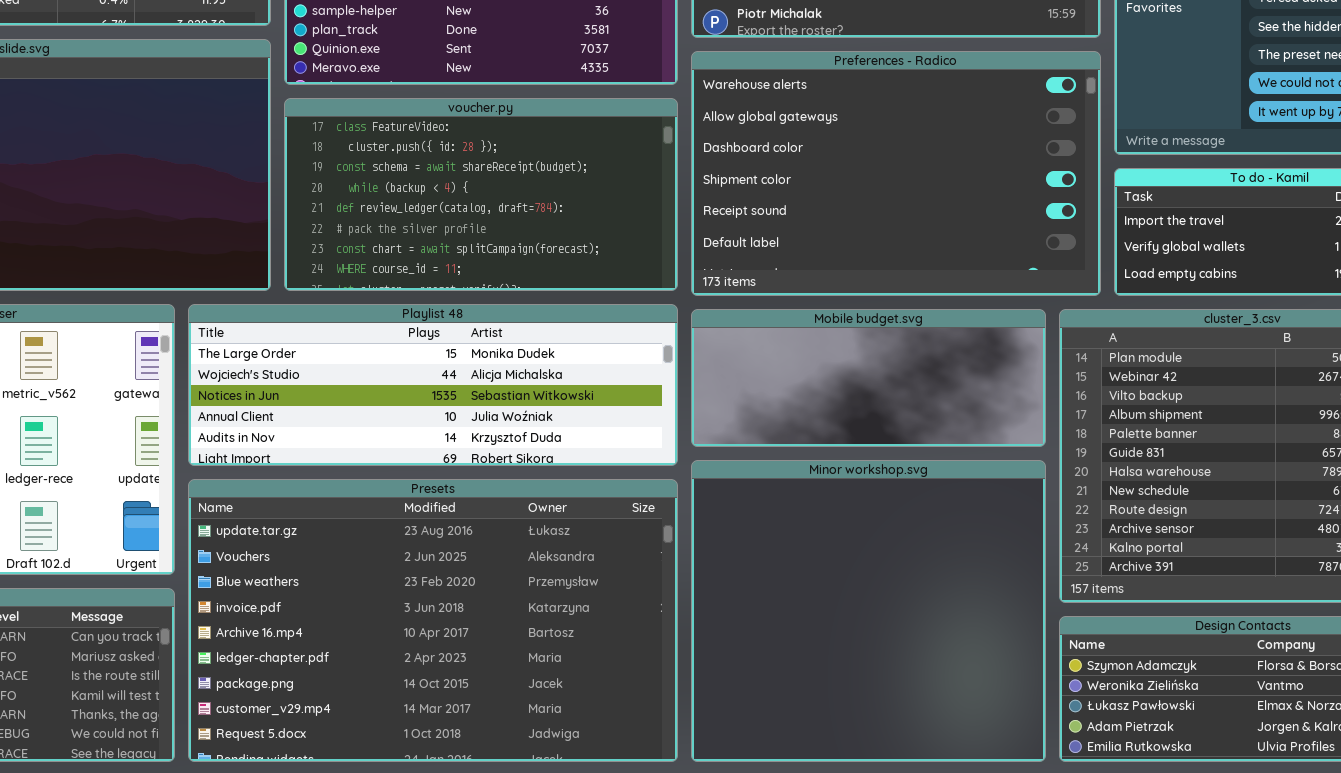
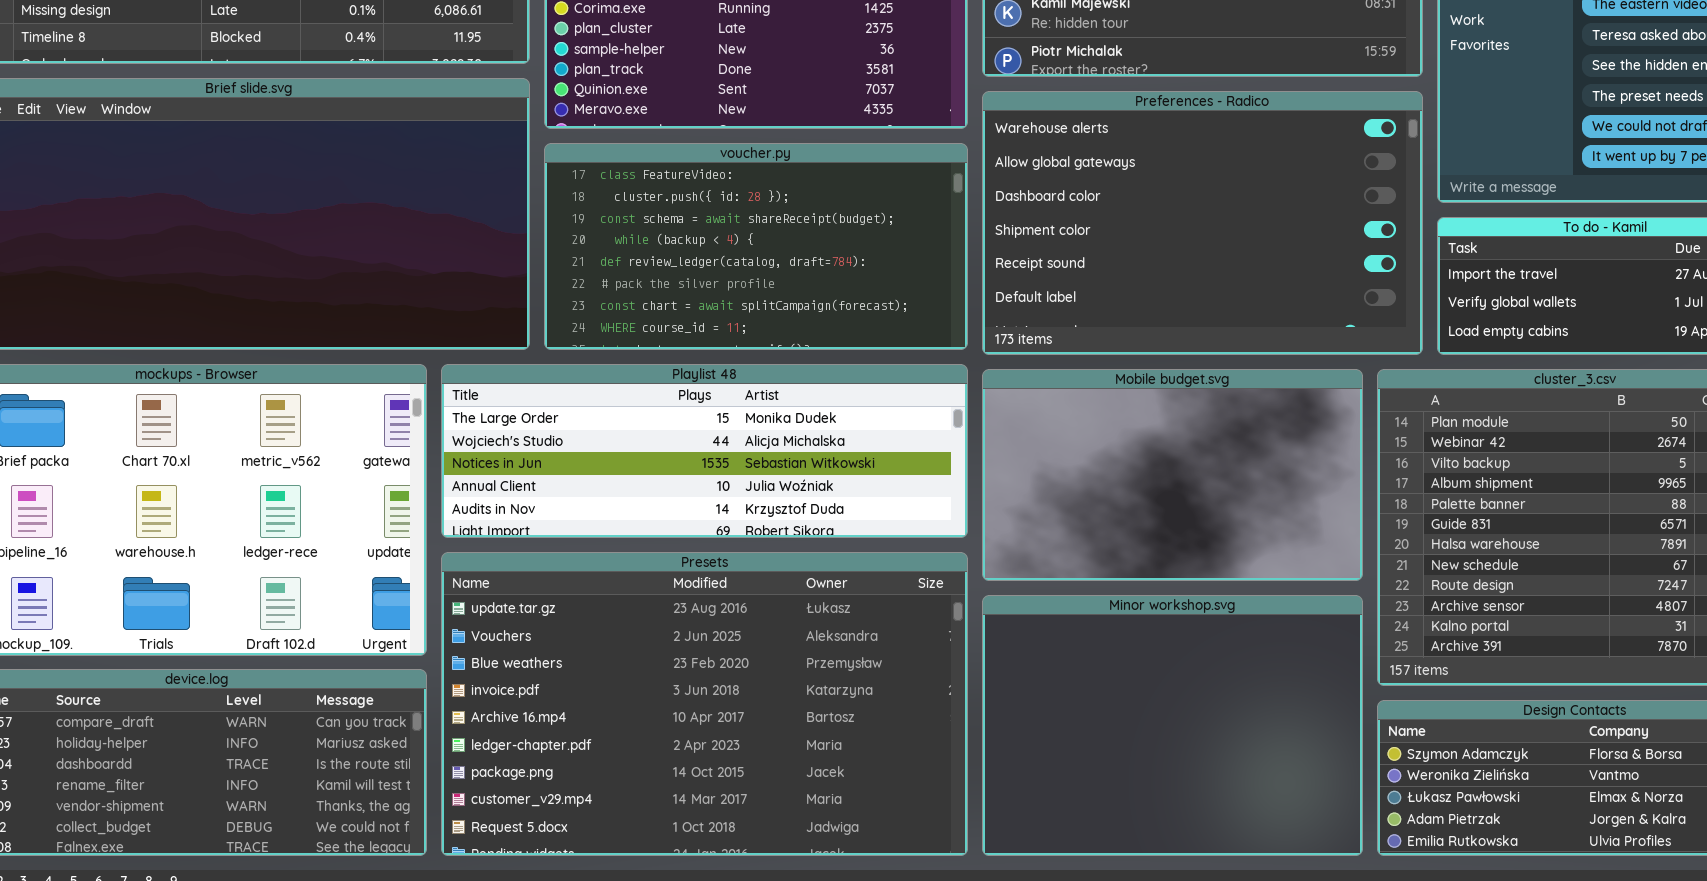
Mobile budget.svg: [691,309,1046,447] -> [982,369,1363,581], resized
Minor workshop.svg: [691,460,1046,762] -> [982,595,1363,856], resized

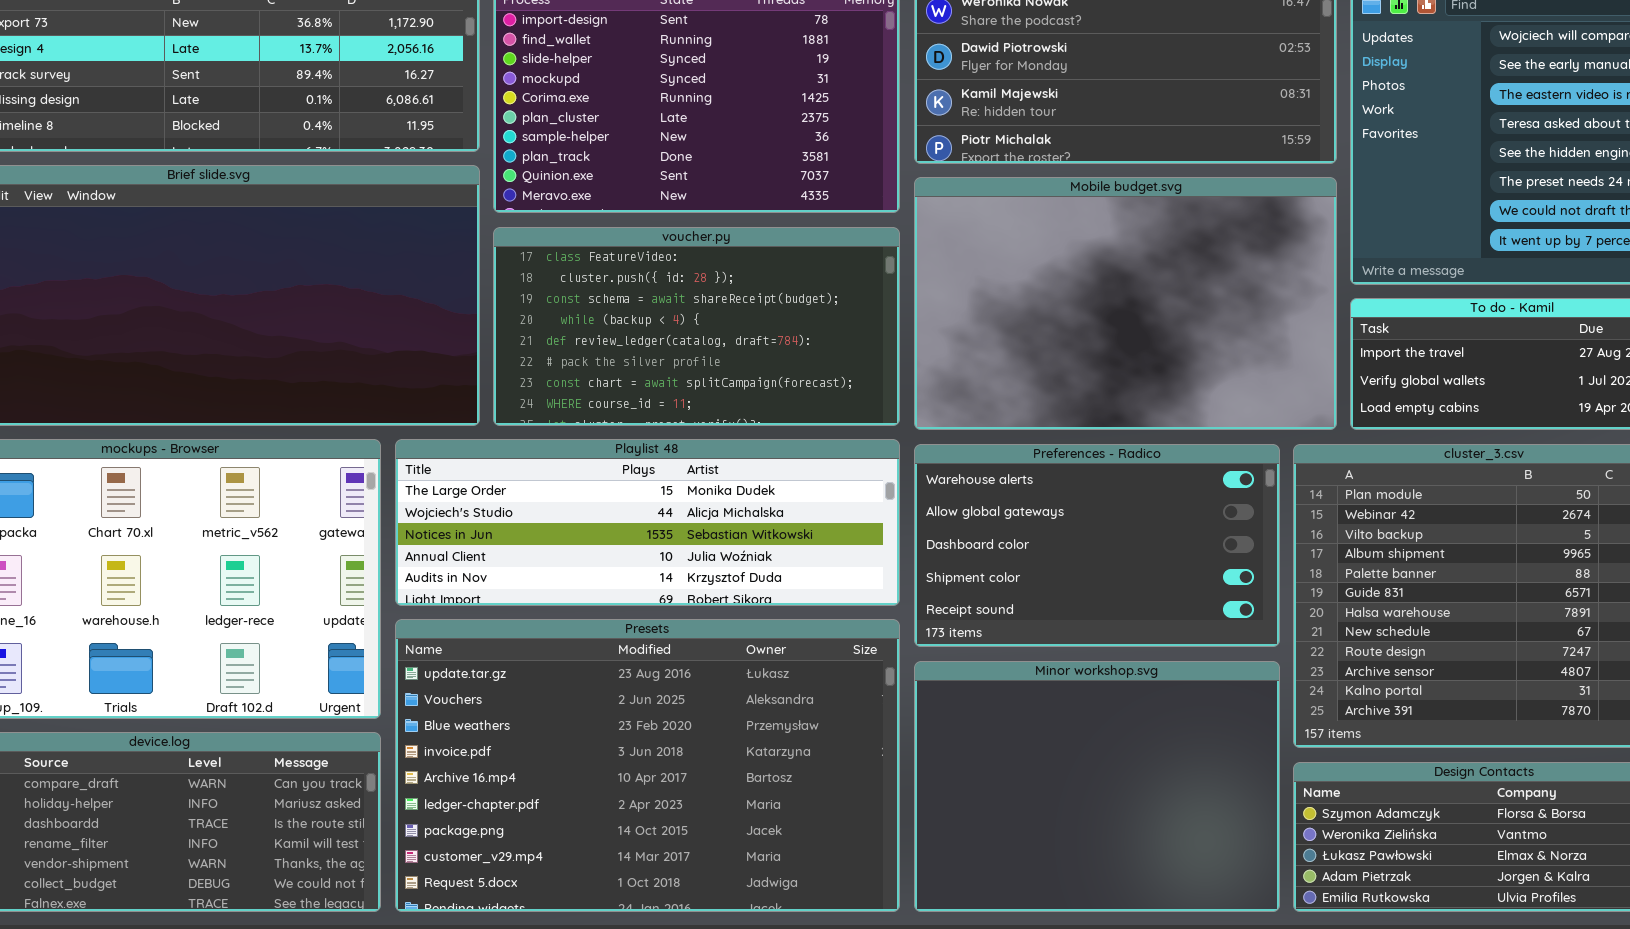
Preferences - Radico: [982,91,1423,355] -> [914,444,1280,647], moved, resized
Mobile budget.svg: [982,369,1363,581] -> [914,177,1337,430], moved, resized

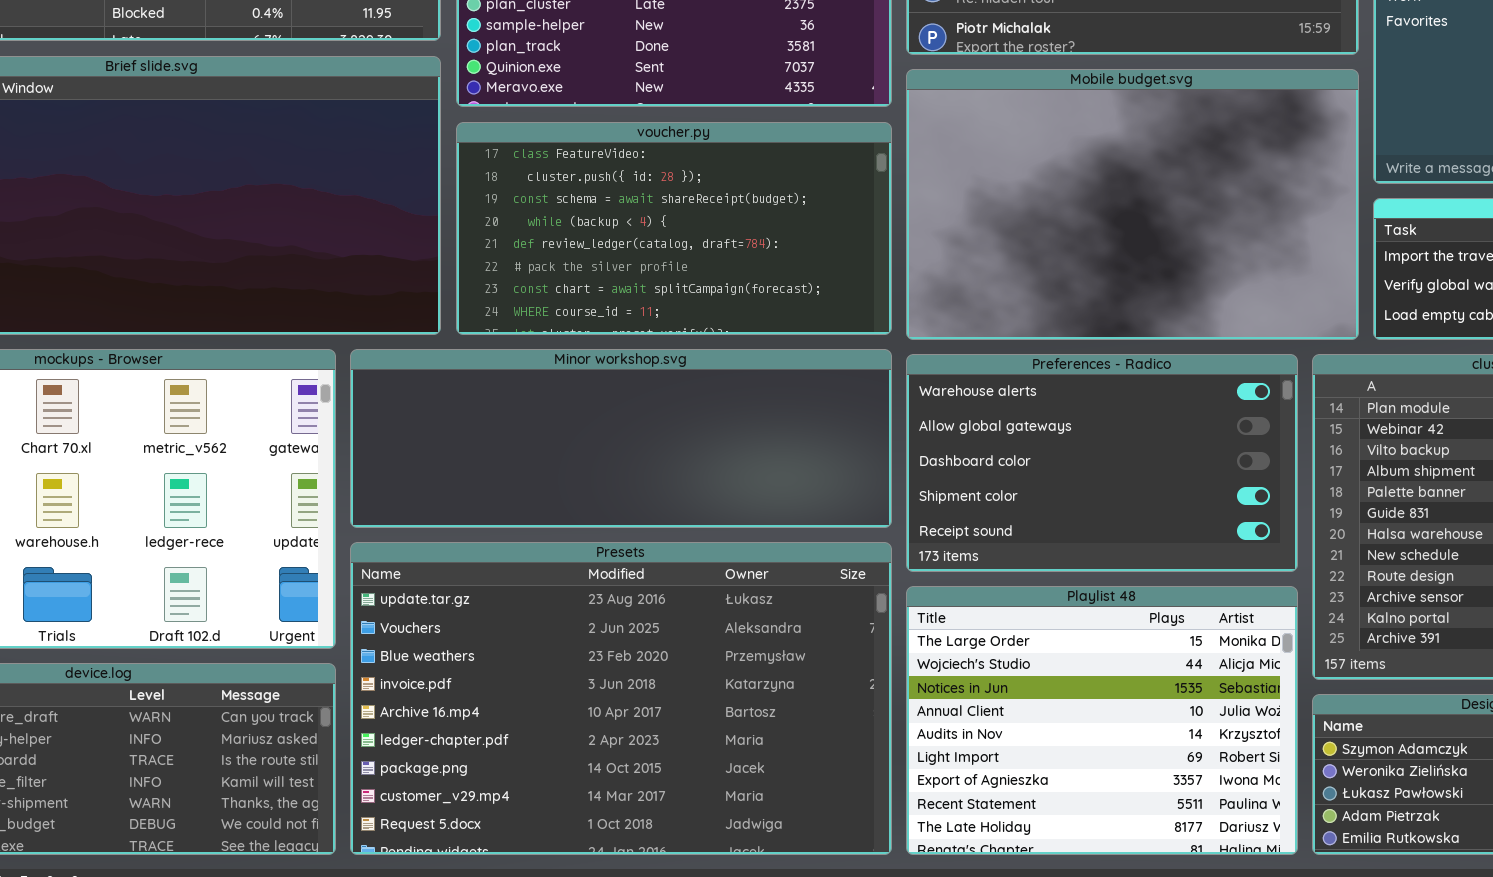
Playlist 48: [395,439,900,606] -> [906,586,1298,855], moved, resized
Minor workshop.svg: [914,661,1280,912] -> [350,349,892,528], moved, resized

